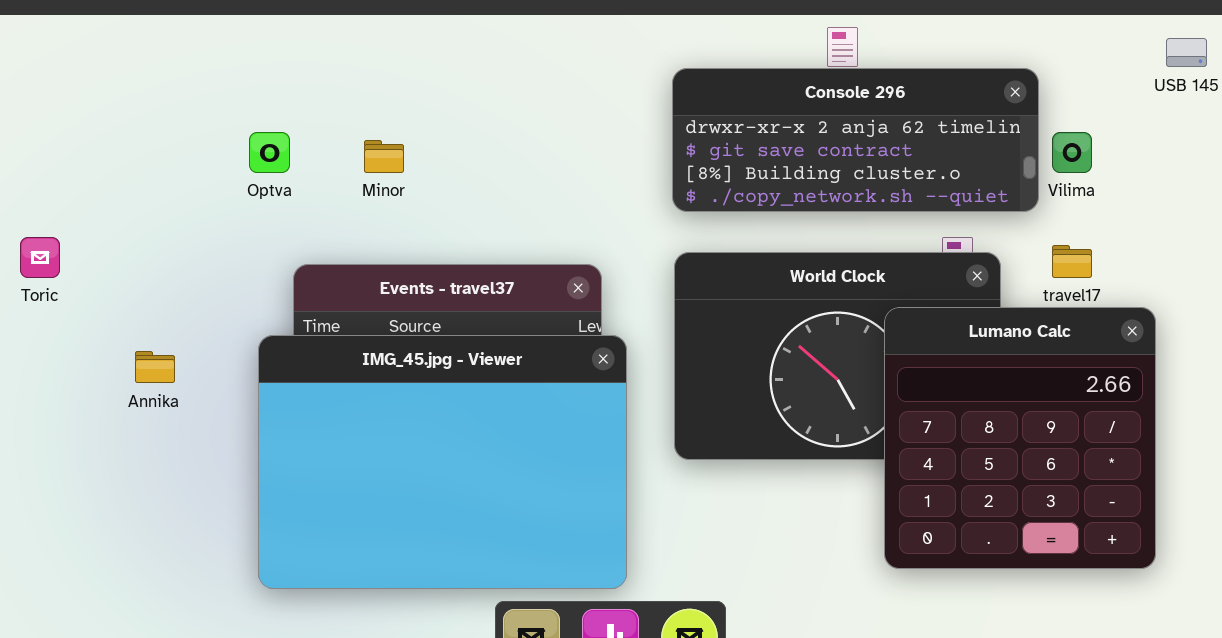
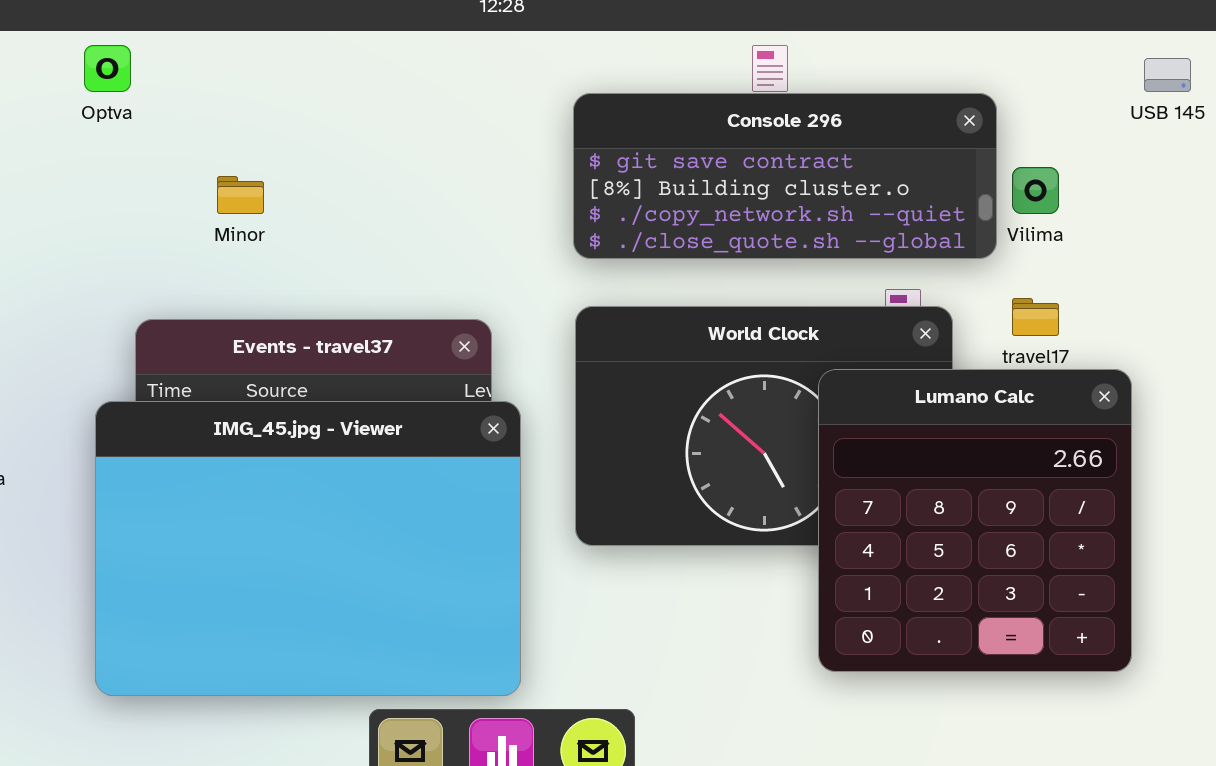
Console 296: [672,68,1039,212] -> [573,93,997,259], scrolled down 1 row
Optva: [249,132,290,173] -> [84,45,131,92], moved

